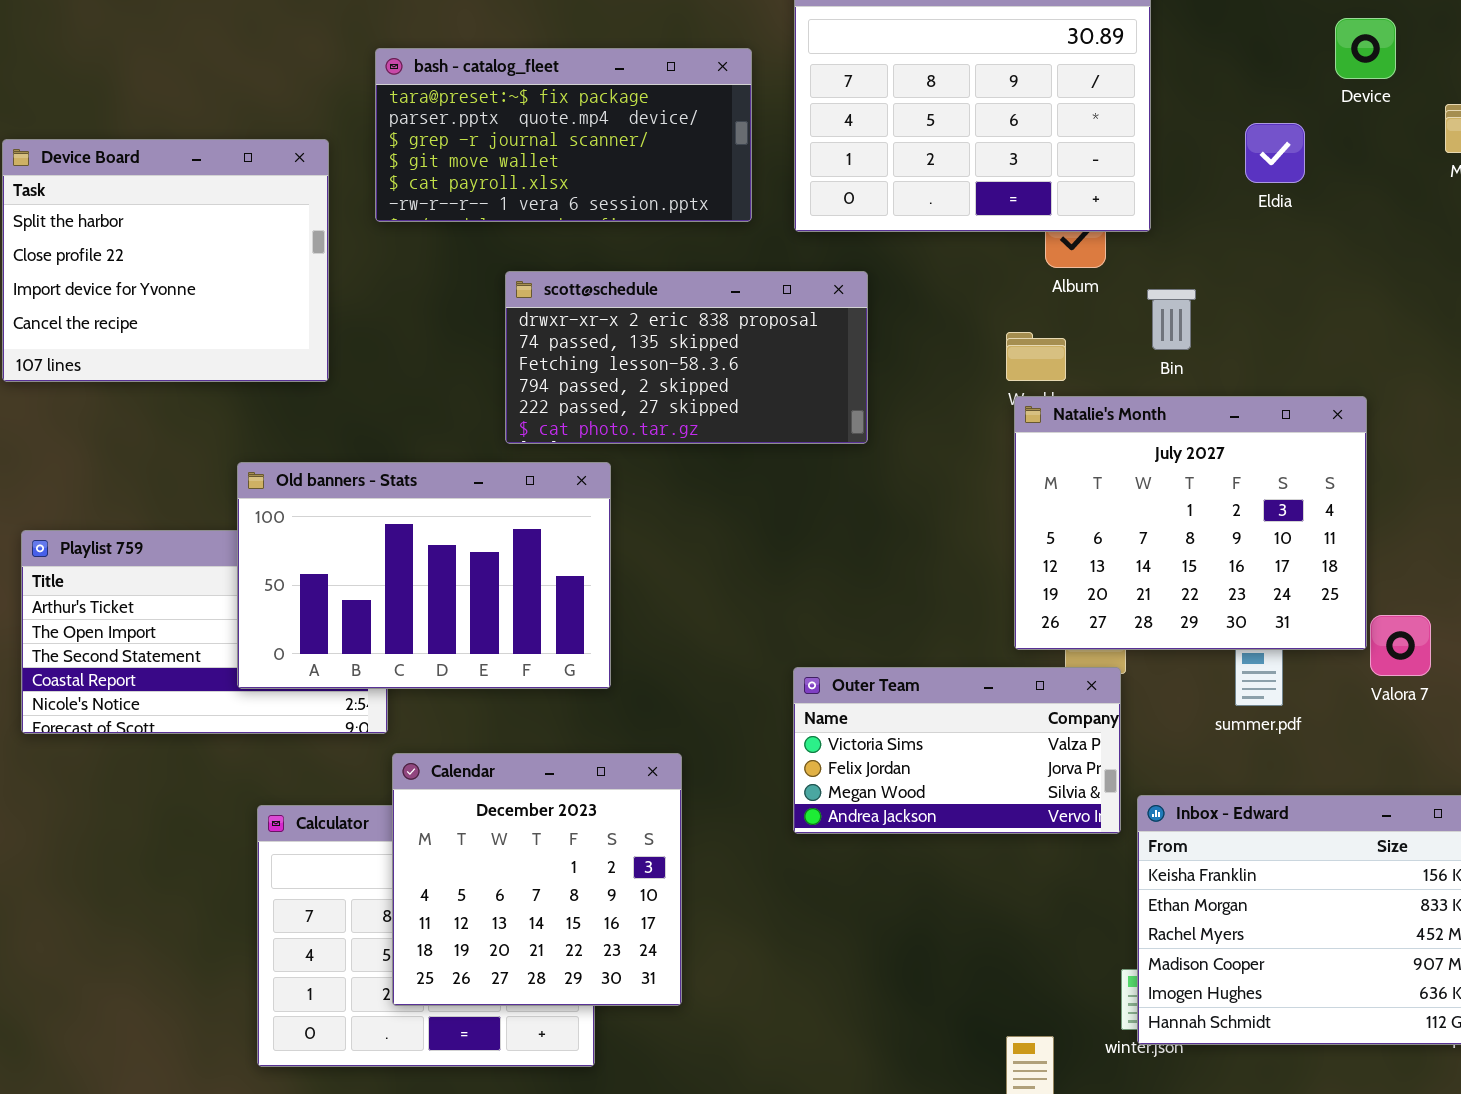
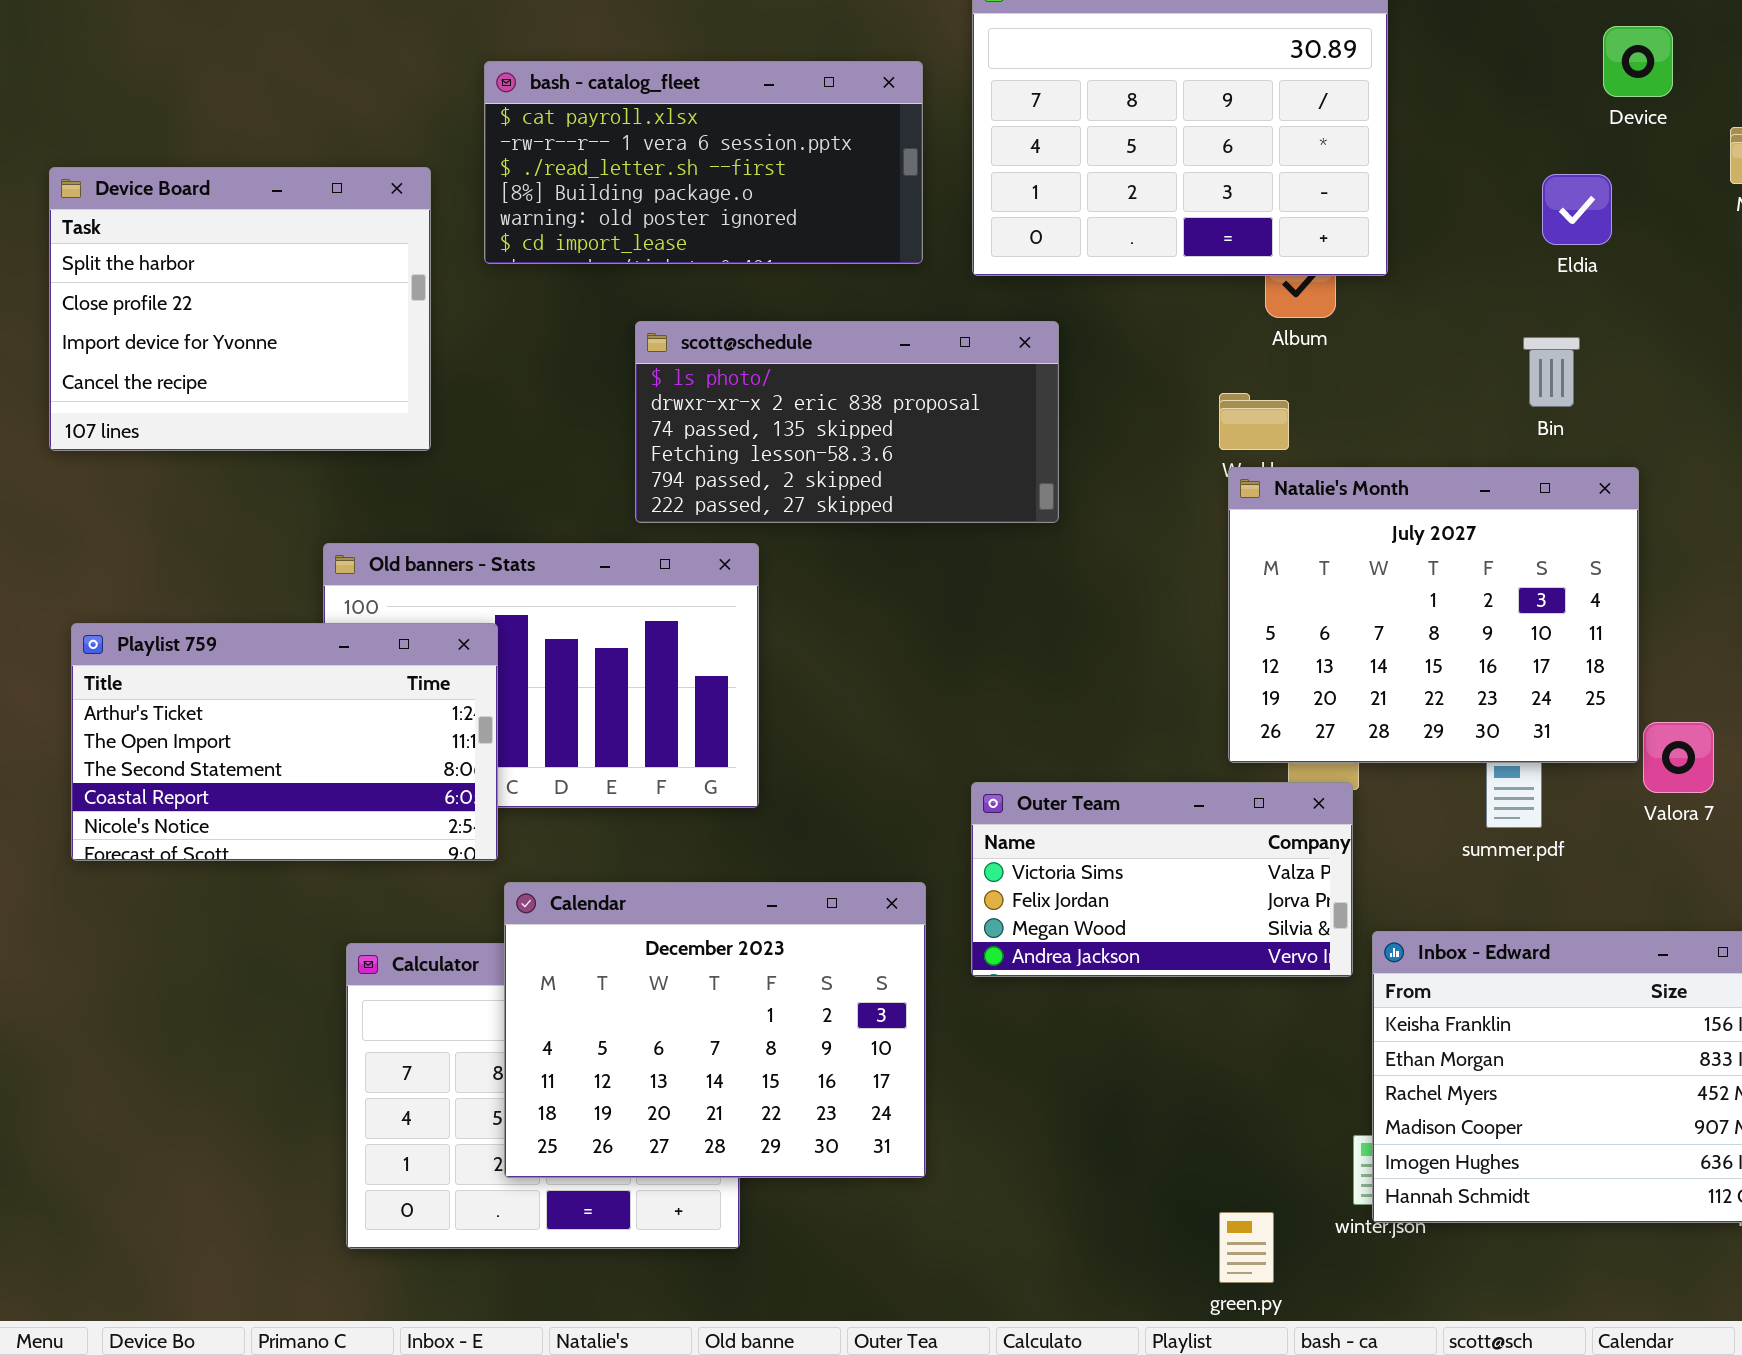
bash - catalog_fleet: [375,48,752,222] -> [484,61,923,264], scrolled down 4 rows
Eldia: [1245,123,1305,183] -> [1542,174,1612,245], moved
scott@schedule: [505,271,868,444] -> [635,321,1059,523], scrolled up 1 row
Bin: [1147,289,1196,350] -> [1523,337,1580,407], moved
Playlist 759: [21,530,388,734] -> [71,623,498,861], raised
Calendar: [392,753,682,1006] -> [504,882,926,1178], resized

